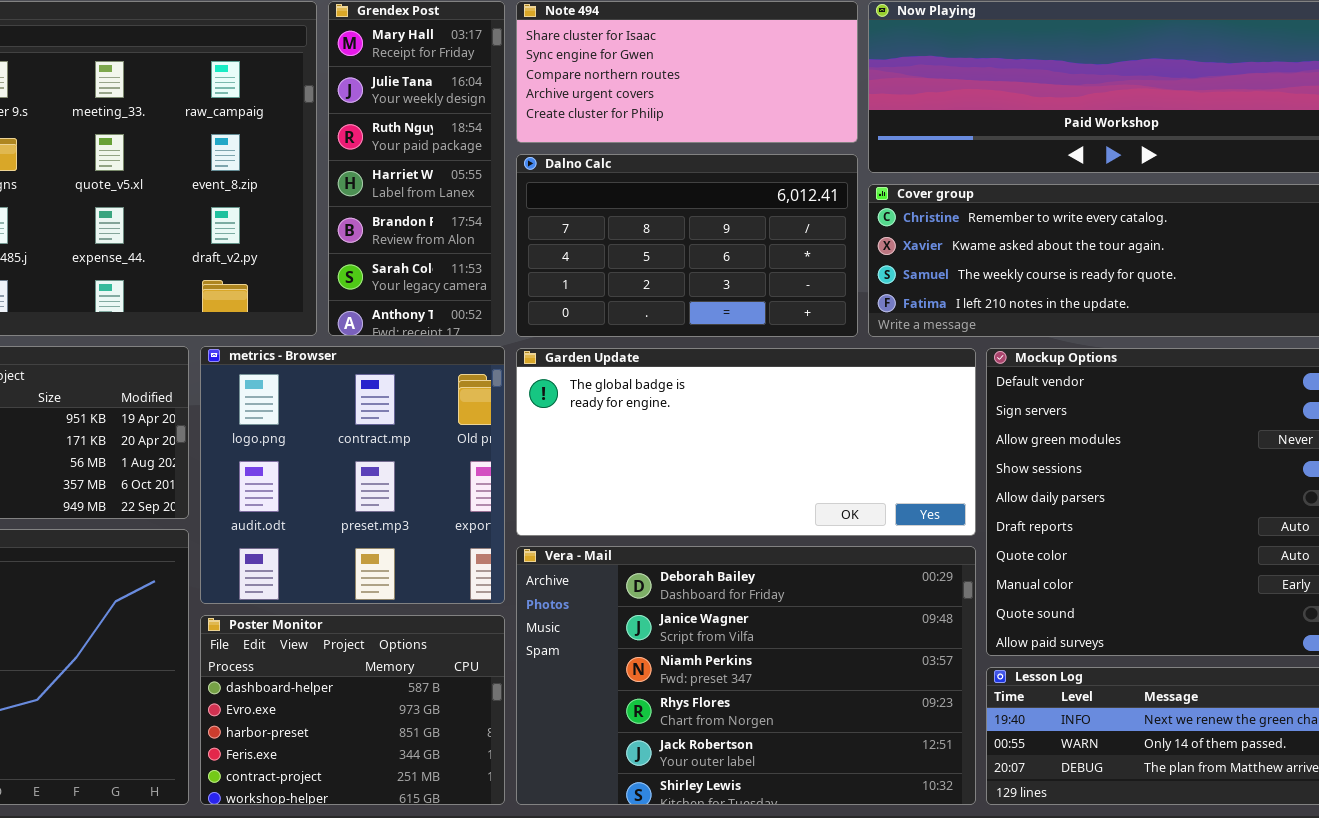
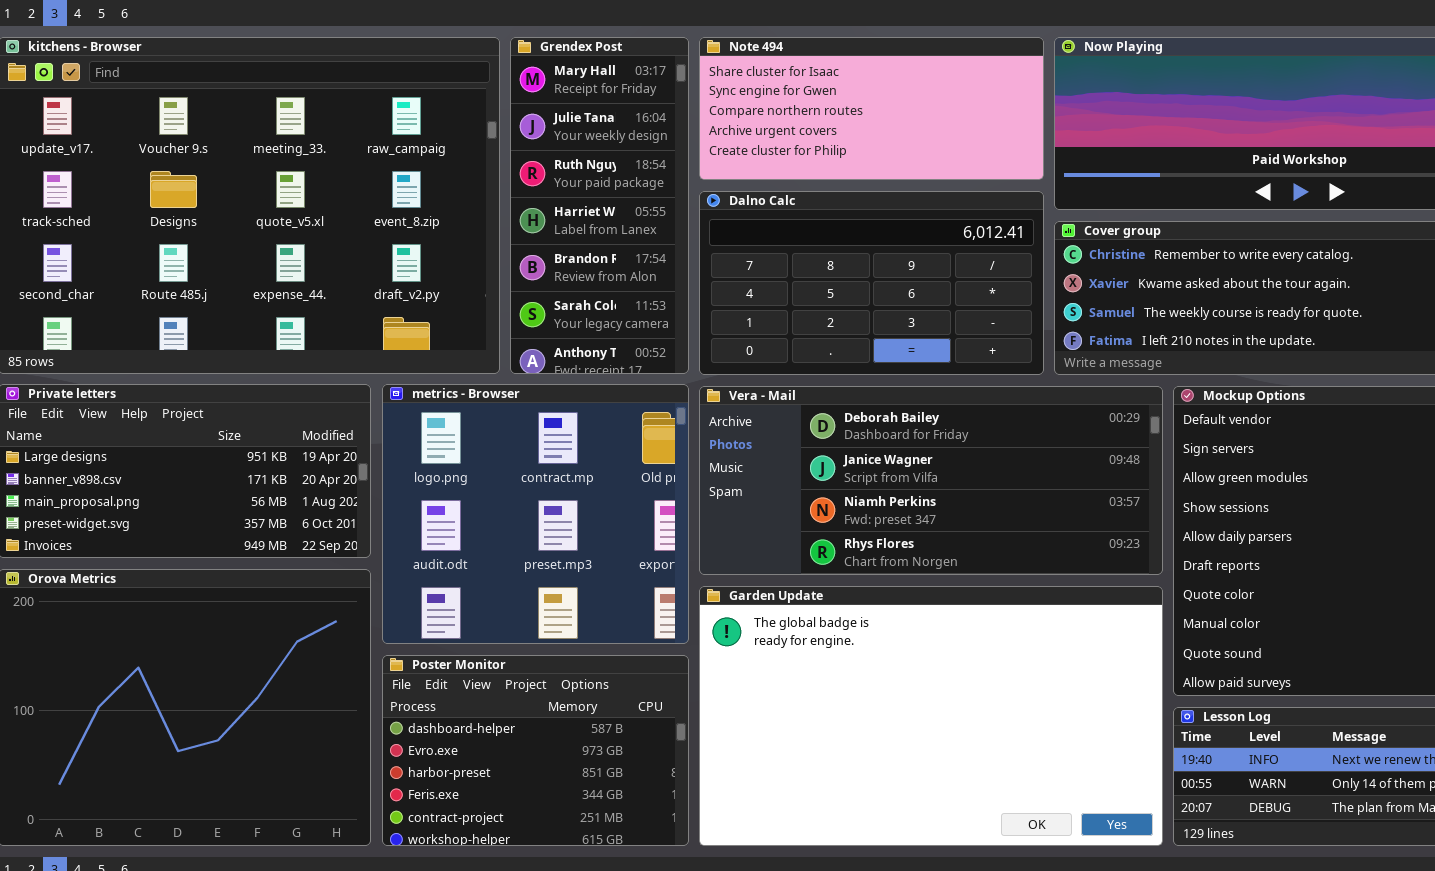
Garden Update: [516,348,976,536] -> [699,586,1163,846], moved, resized
Vera - Mail: [516,546,976,805] -> [699,386,1163,575], moved, resized

